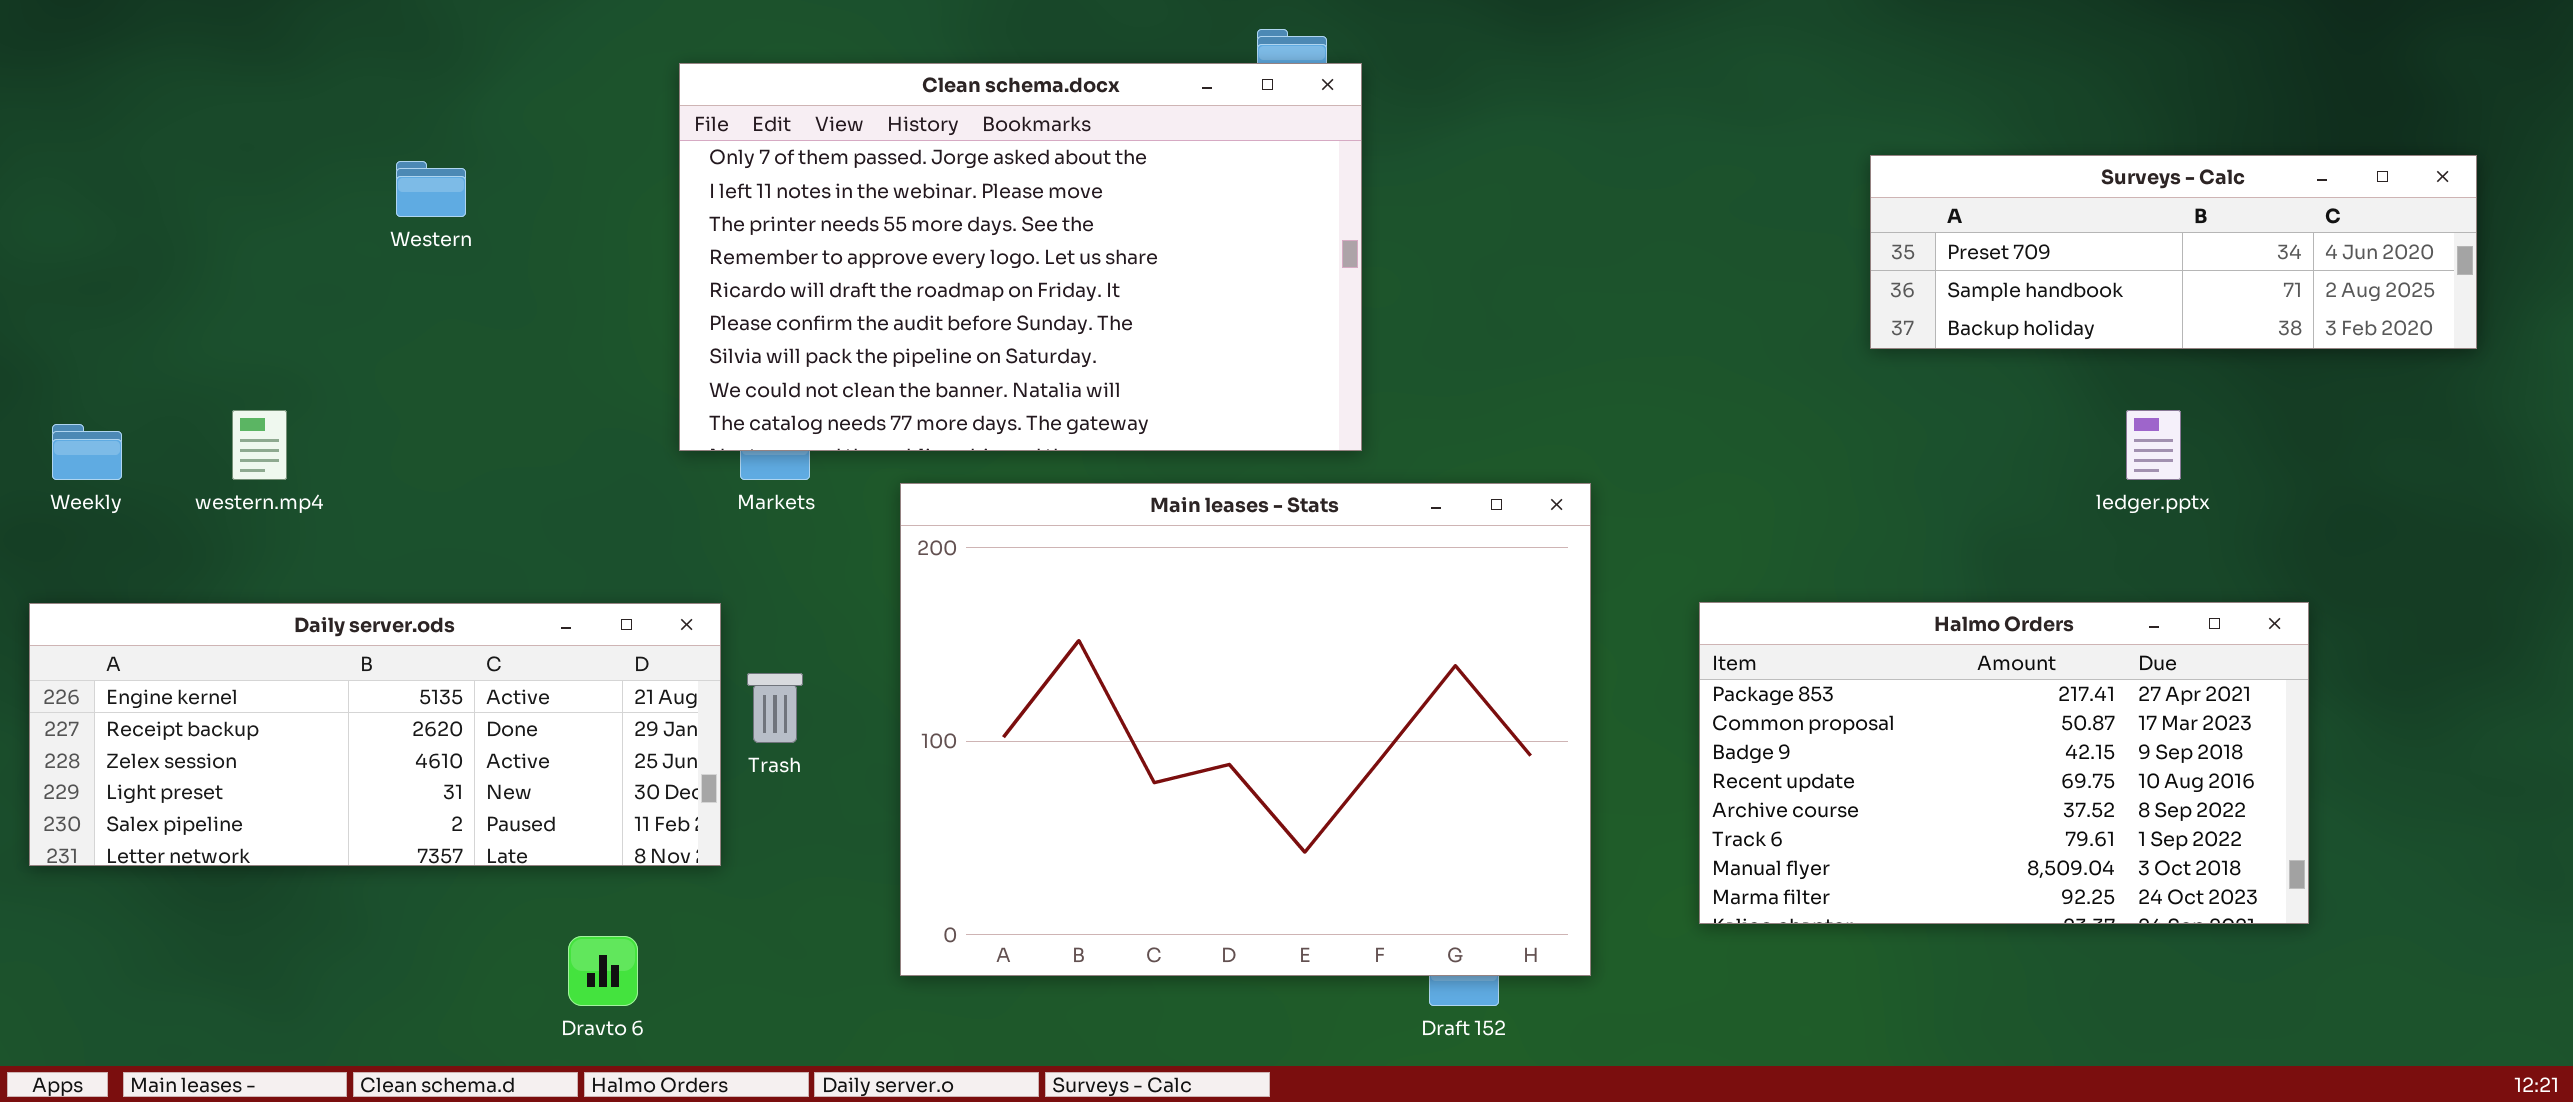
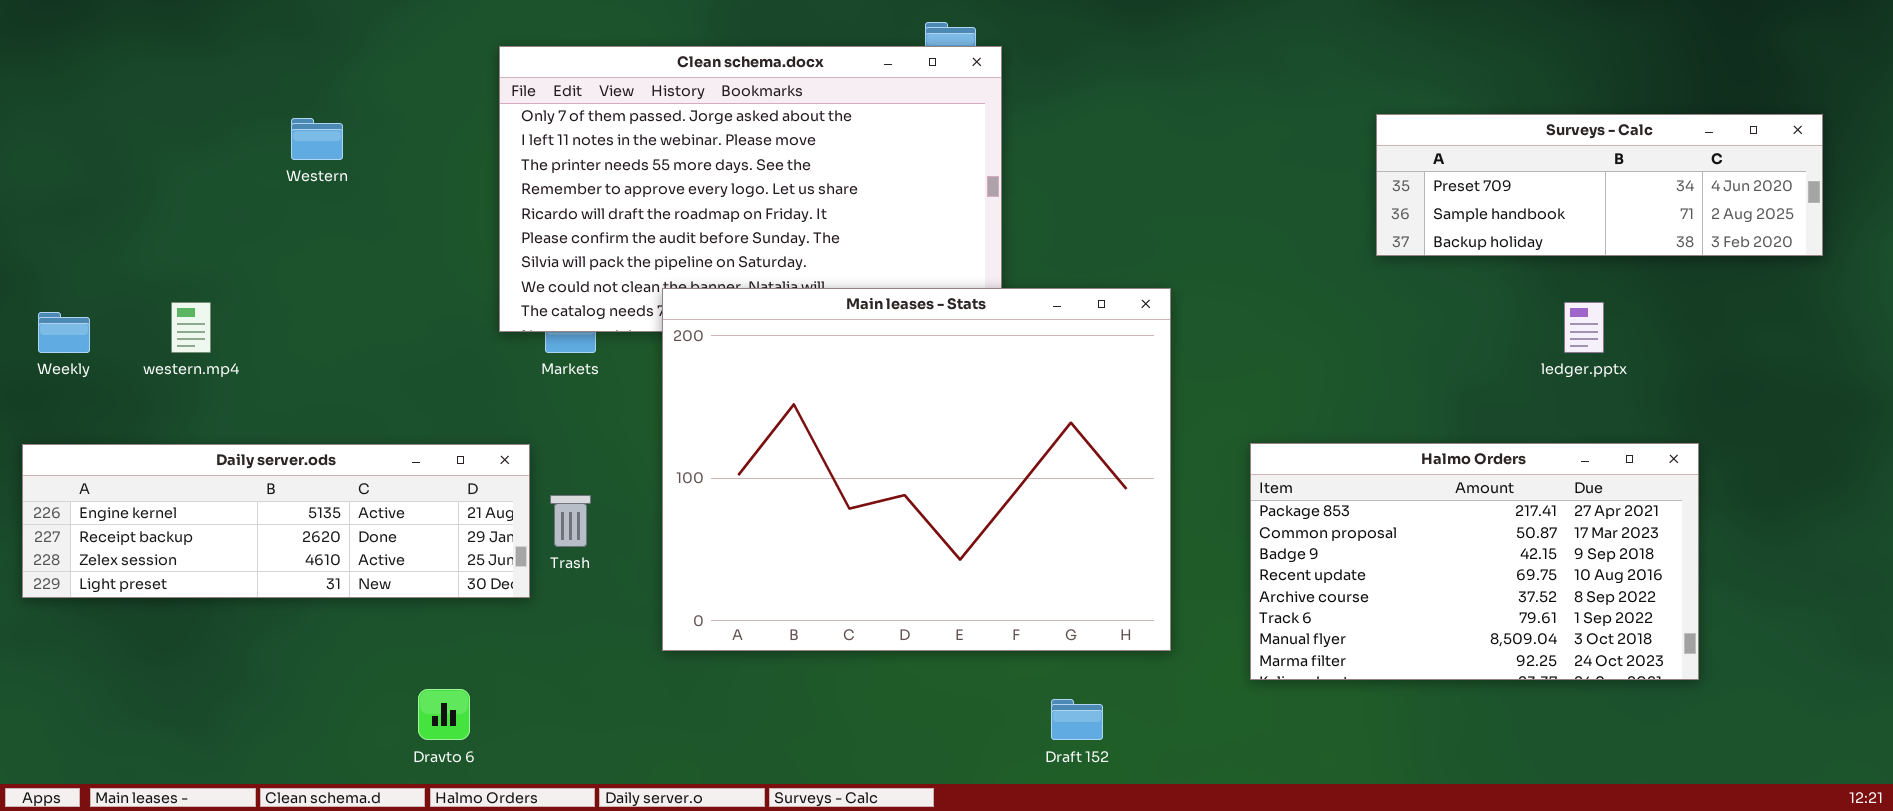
Main leases - Stats: [900,483,1591,976] -> [662,288,1171,651], moved
Daily server.ods: [29,603,721,866] -> [22,444,530,598], resized

